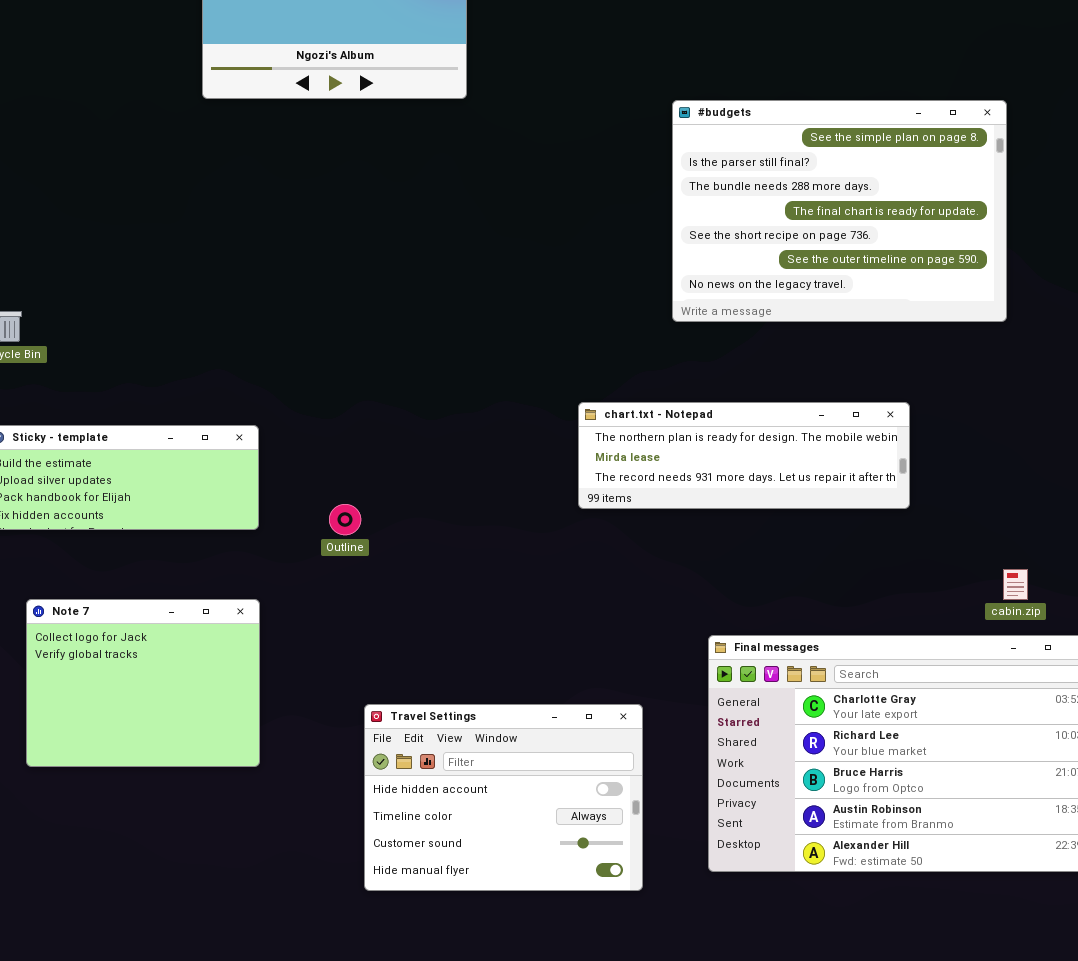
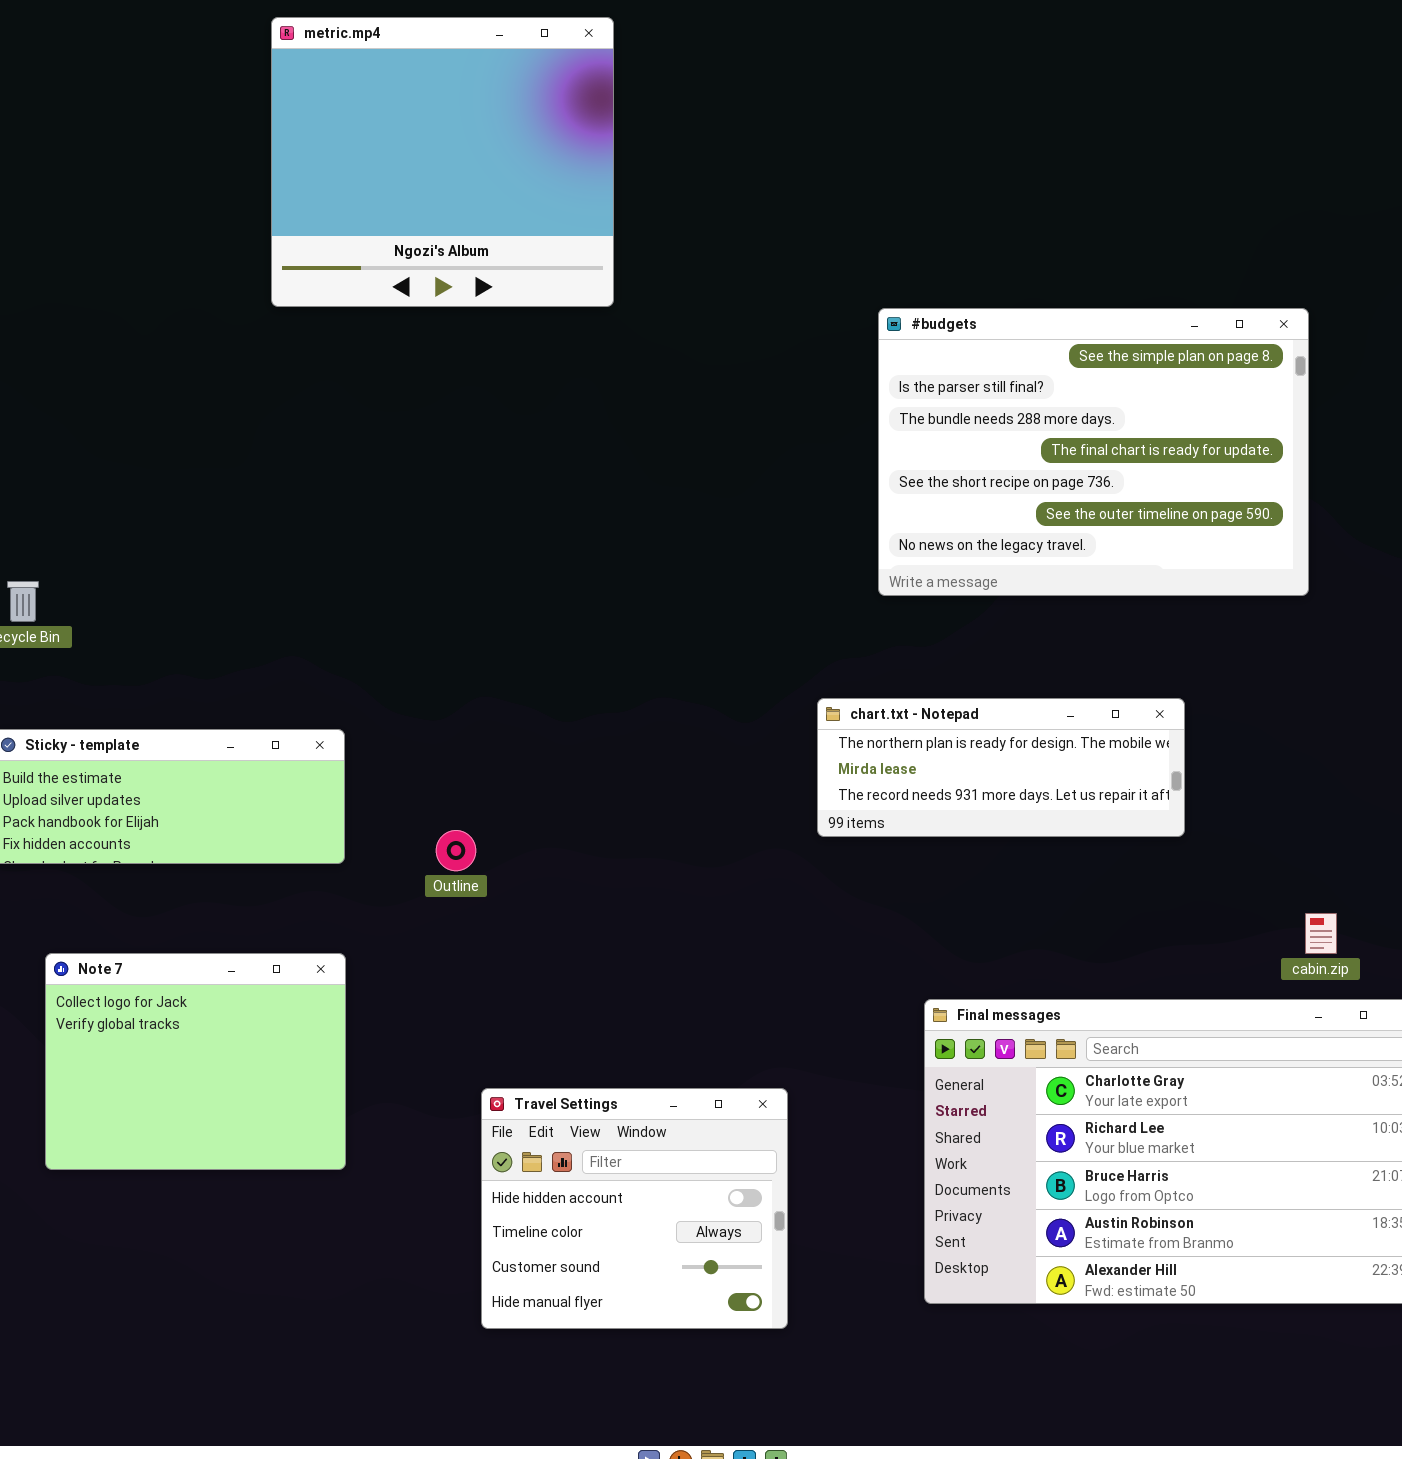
chart.txt - Notepad: [578,402,910,509] -> [817,698,1185,837], resized
Travel Settings: [364,704,643,891] -> [481,1088,788,1329], resized

